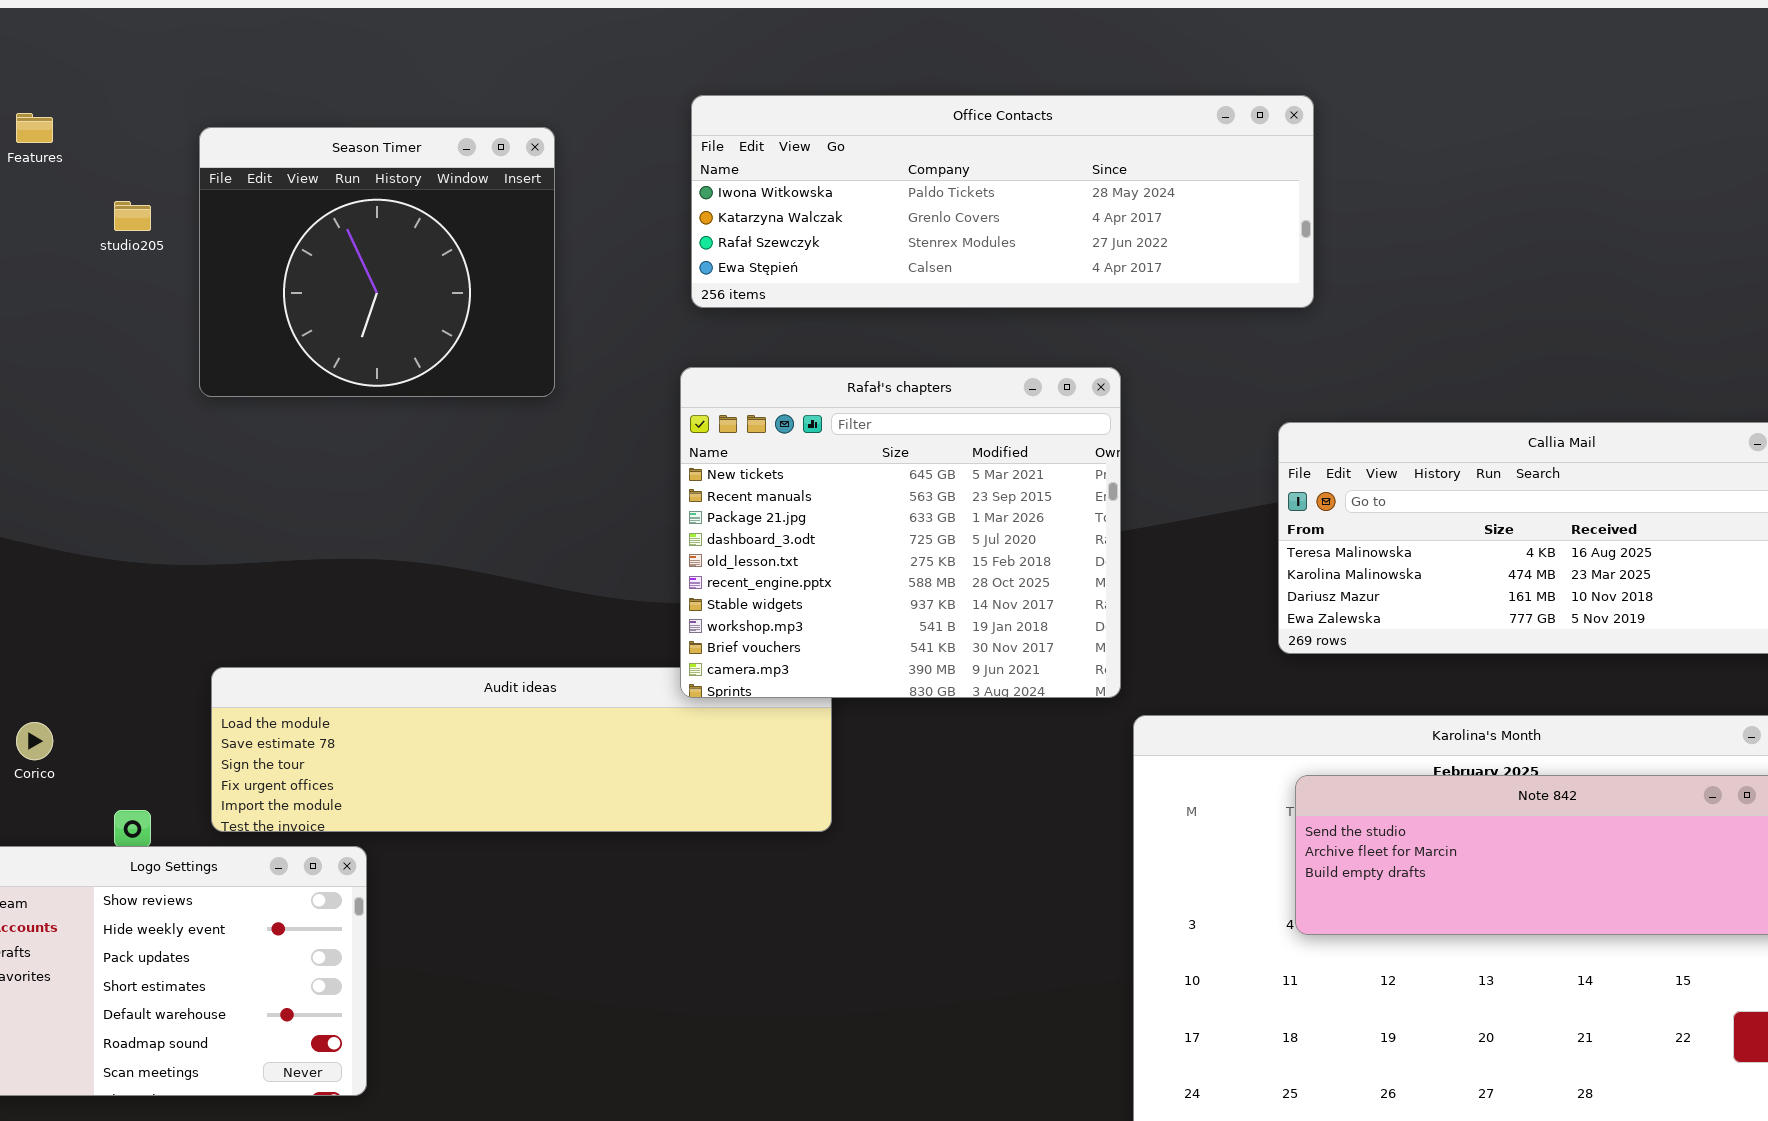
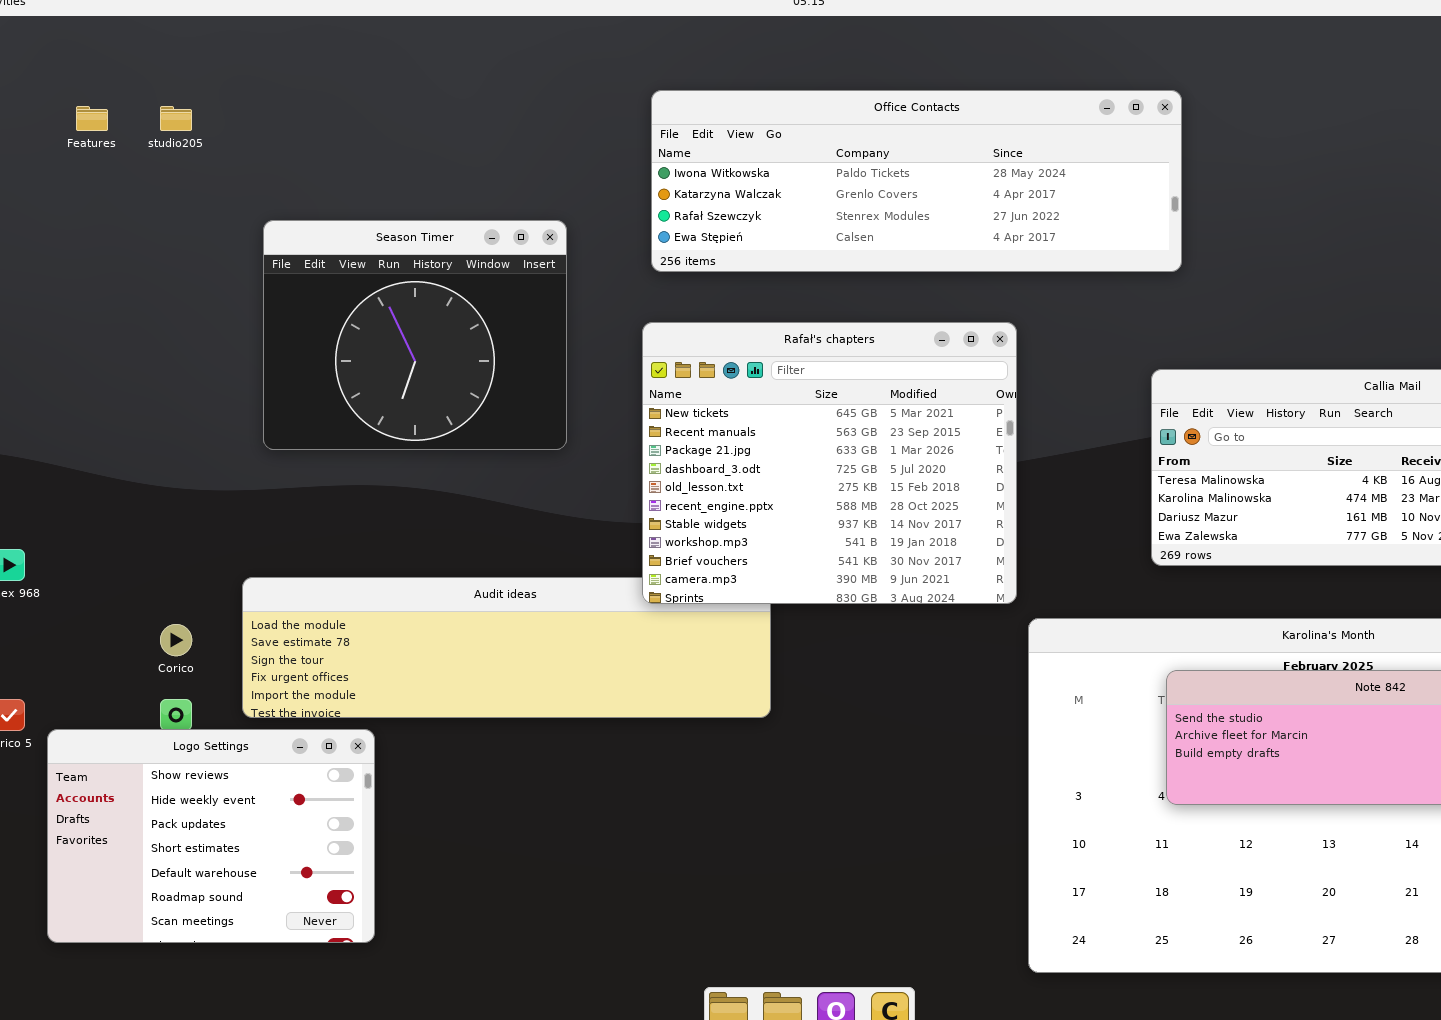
Season Timer: [199,127,555,397] -> [263,220,567,450], moved
studio205: [114,201,151,231] -> [160,106,192,131], moved
Corico: [16,722,53,760] -> [160,624,192,656], moved

